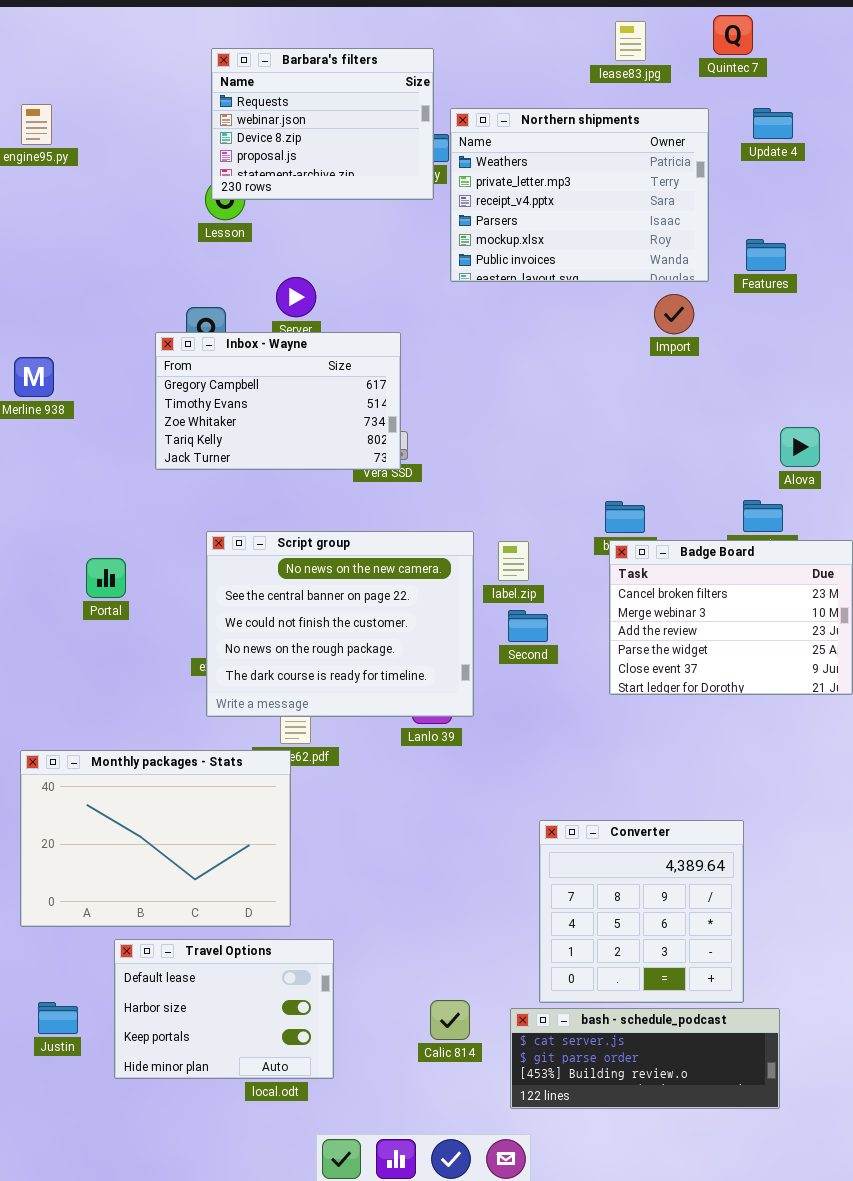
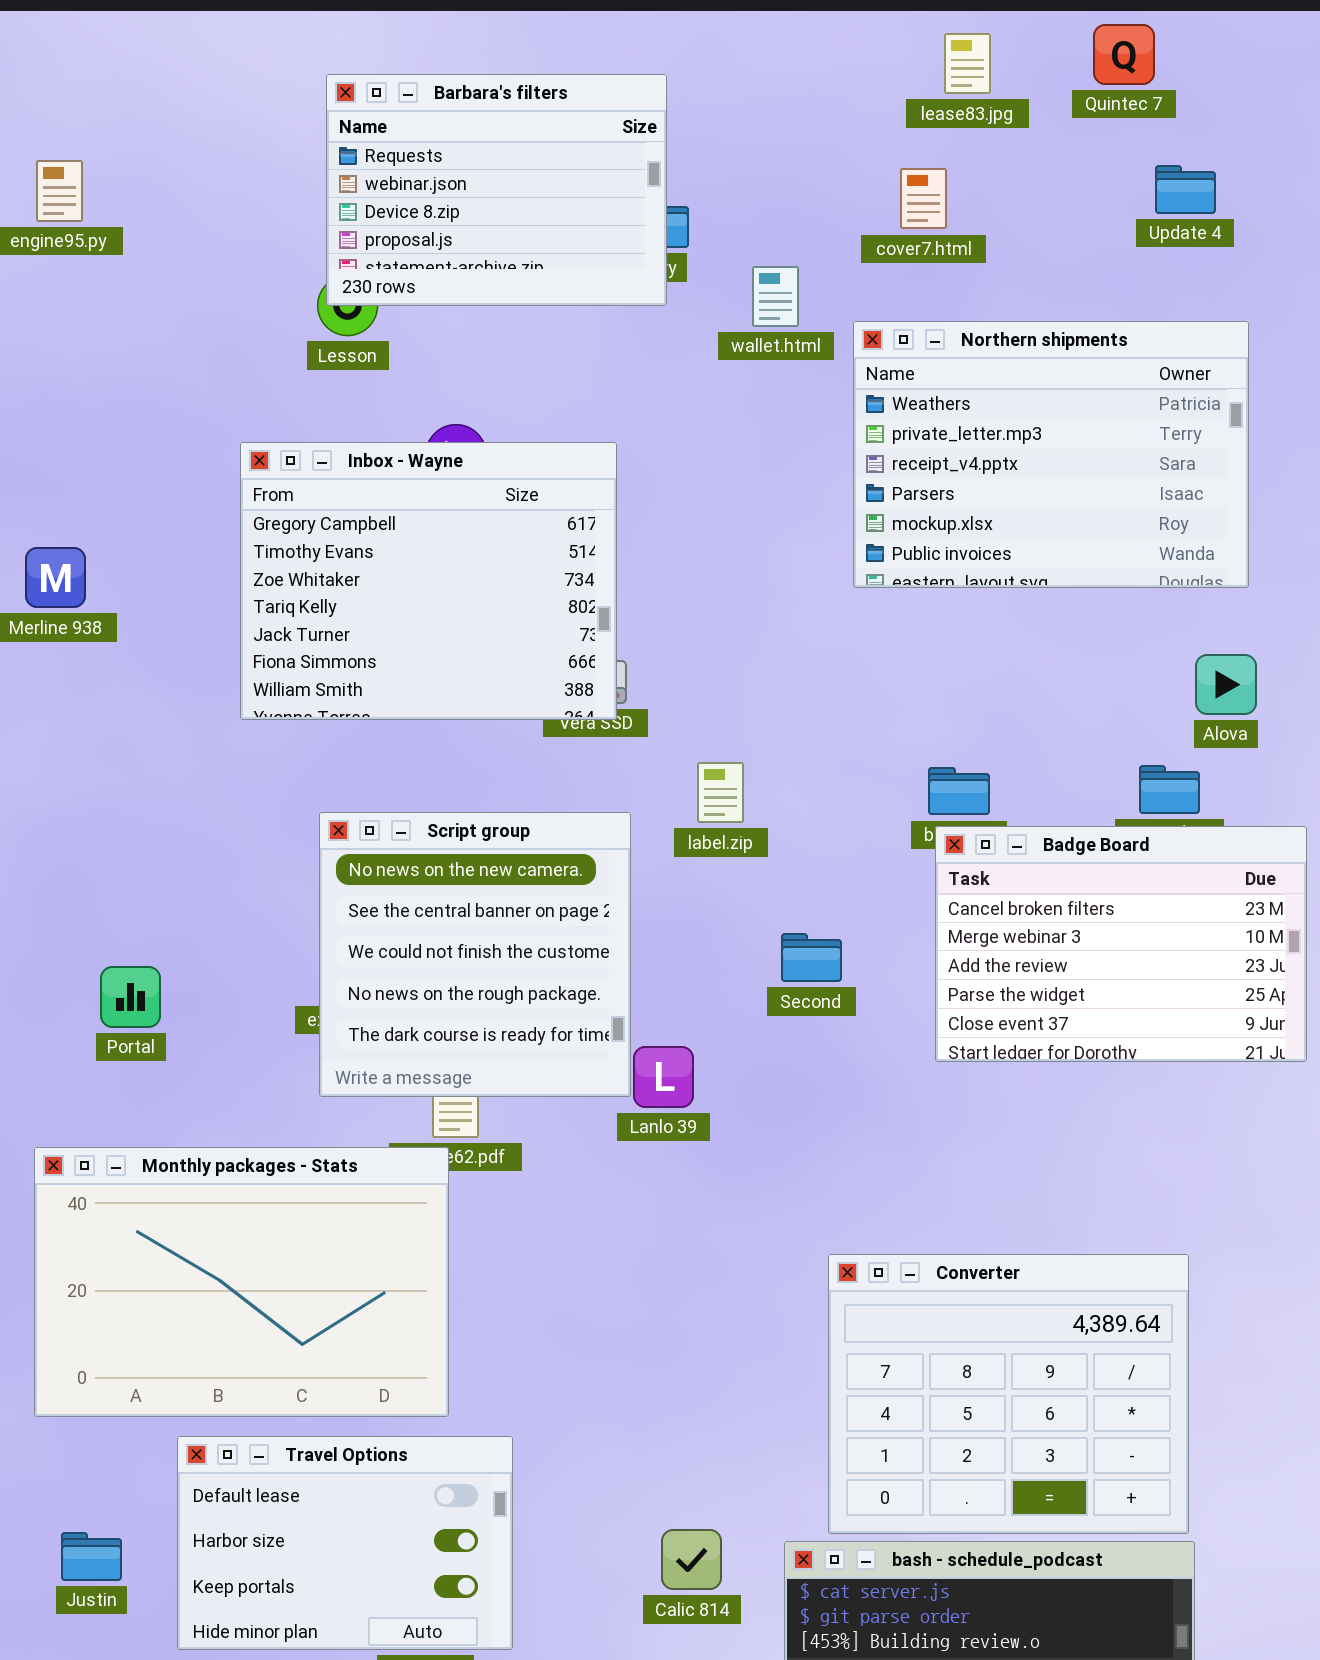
Northern shipments: [450,108,709,282] -> [853,321,1249,588], moved
Inbox - Wayne: [155,332,401,470] -> [240,442,617,720], resized
Script group: [206,531,474,717] -> [319,812,631,1097], resized
label.zip: [498,541,529,581] -> [697,762,744,823], moved
Portal: [86,558,126,598] -> [100,966,161,1028], moved
Converter: [539,820,744,1003] -> [828,1254,1189,1534], resized

